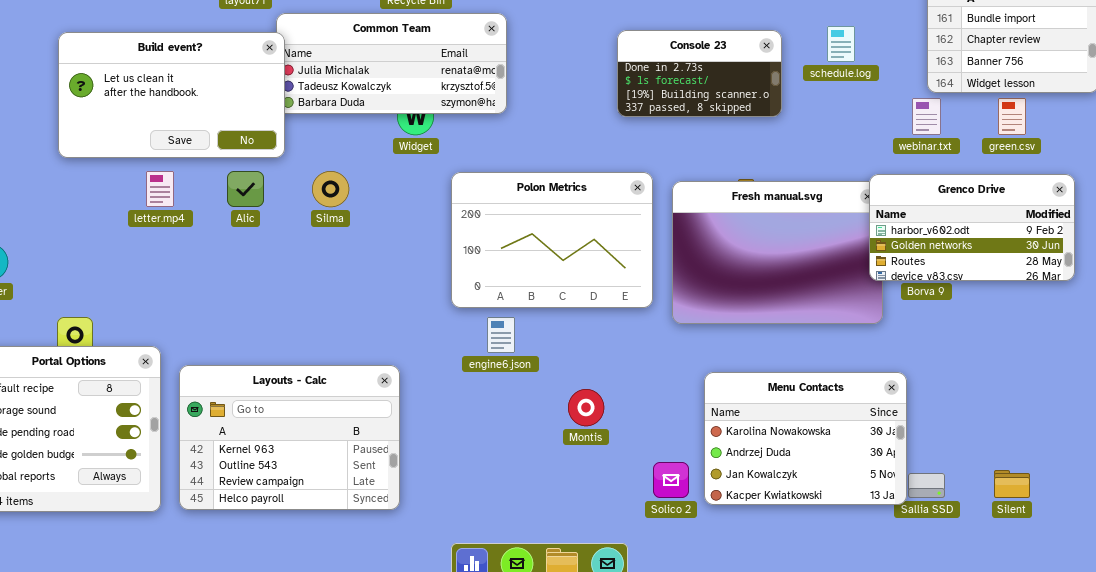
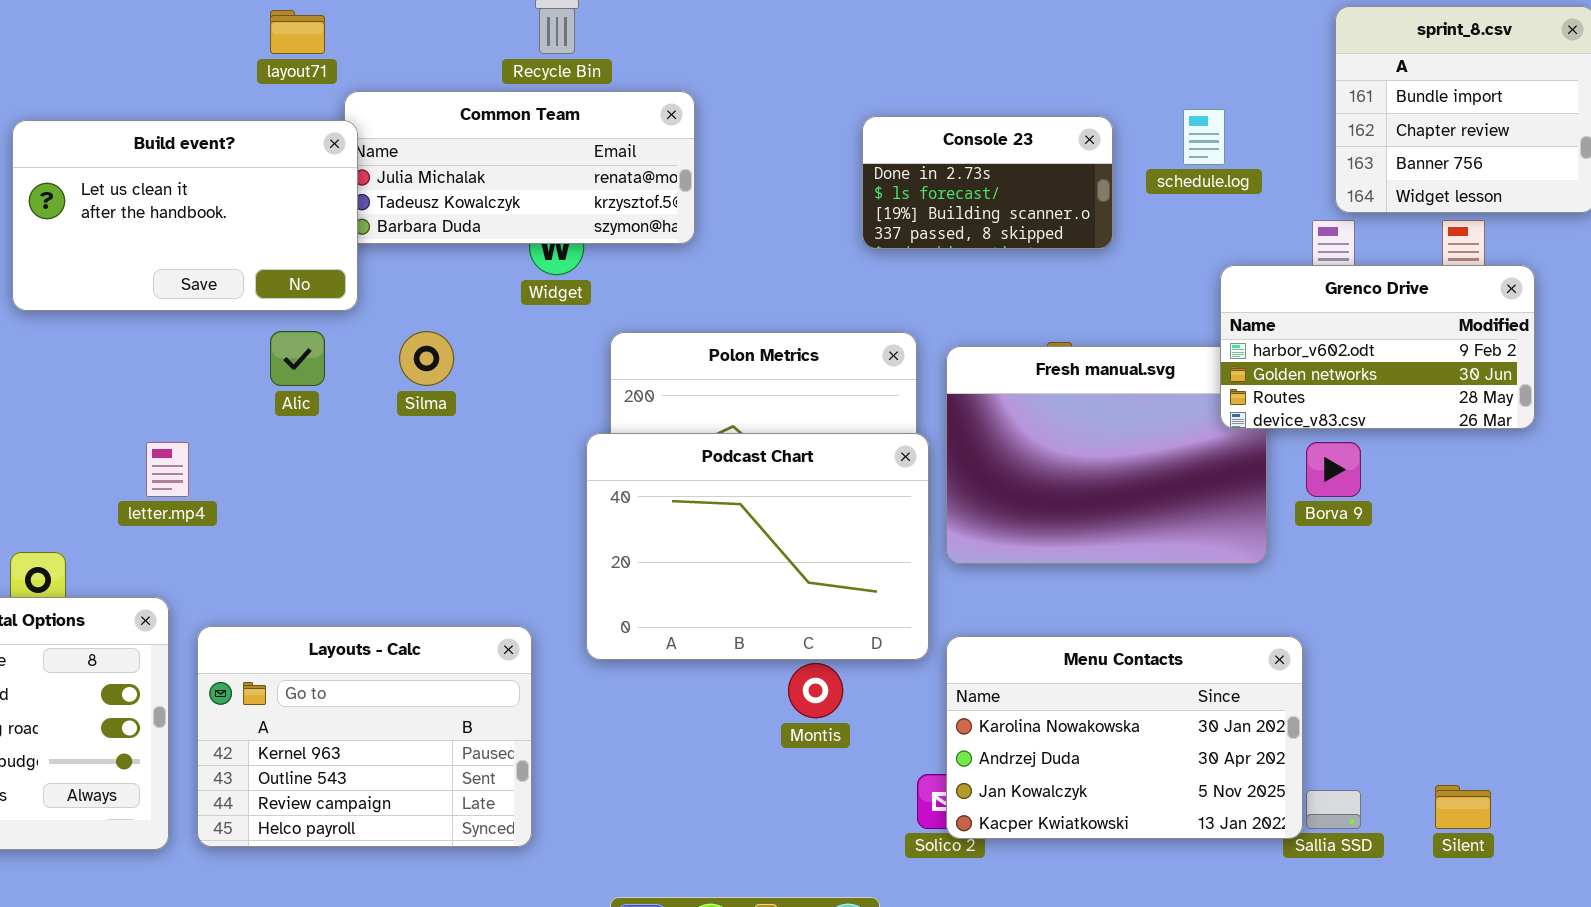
letter.mp4: [146,171,174,207] -> [146,442,189,497], moved
Grenco Drive: [869,174,1075,281] -> [1220,265,1535,429], moved
Podcast Chart: none -> [586,433,929,660], opened
Menu Contacts: [704,372,907,505] -> [946,636,1303,839], resized

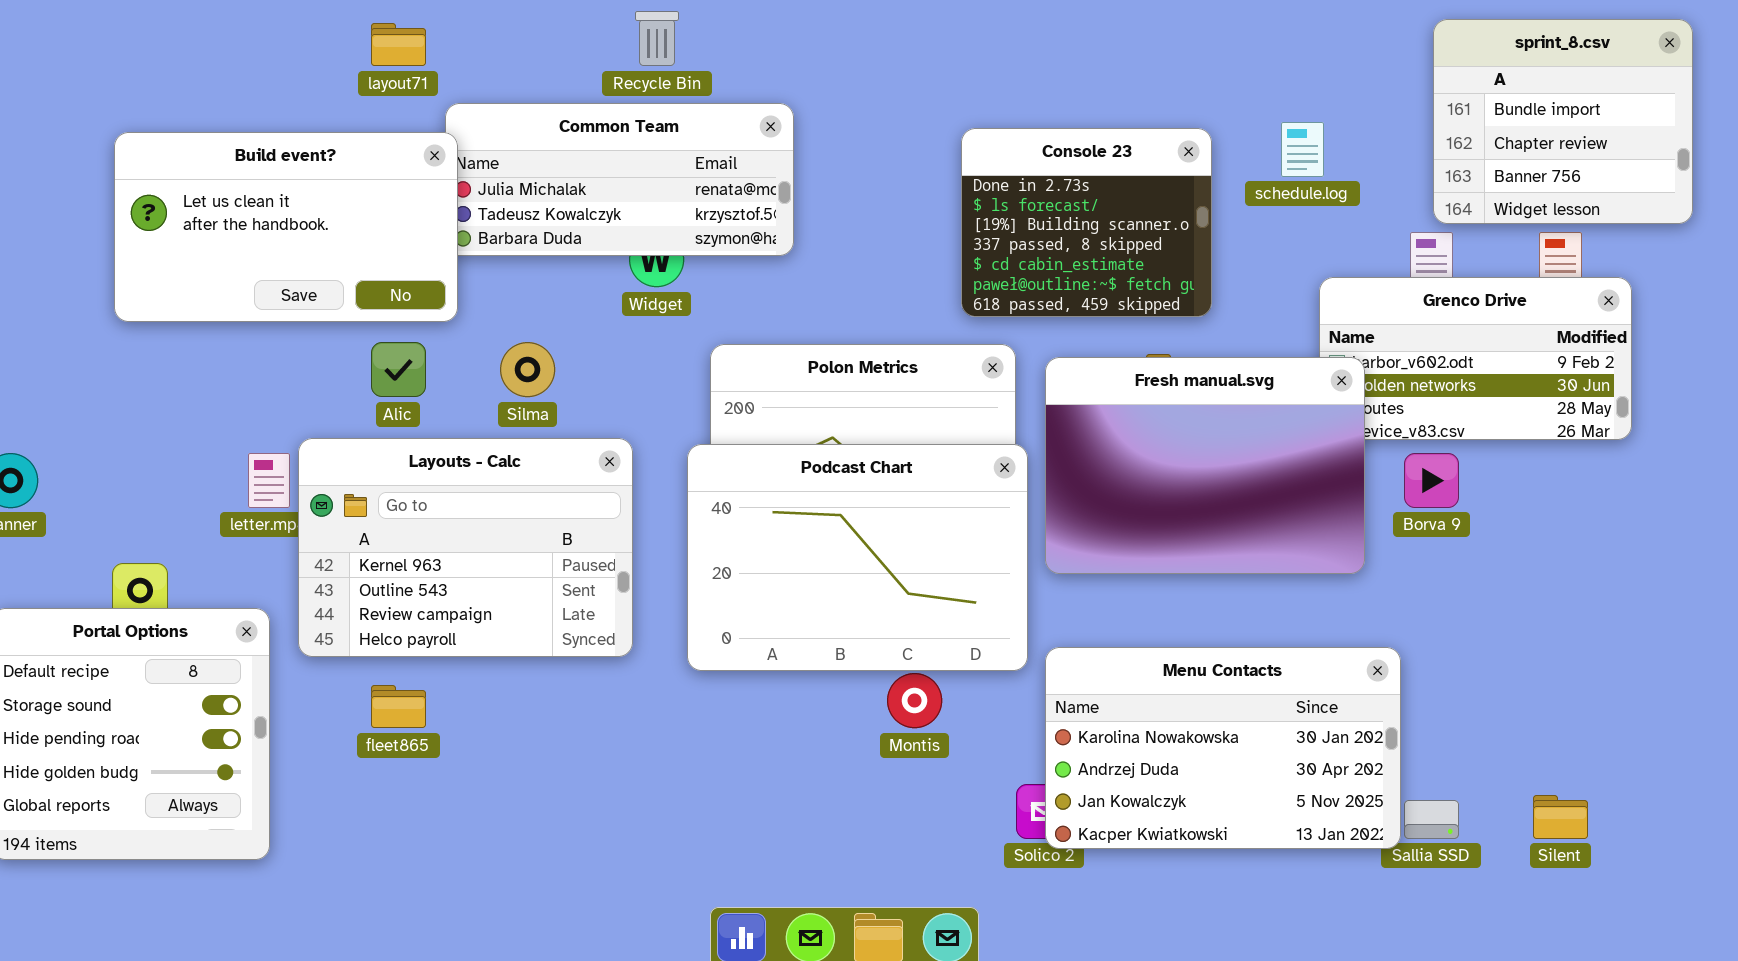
Console 23: [862,116,1113,249] -> [961,128,1212,317], resized
Fresh manual.svg: [946,346,1267,564] -> [1045,357,1365,574], raised
Layouts - Calc: [197,626,532,847] -> [298,438,633,657], moved

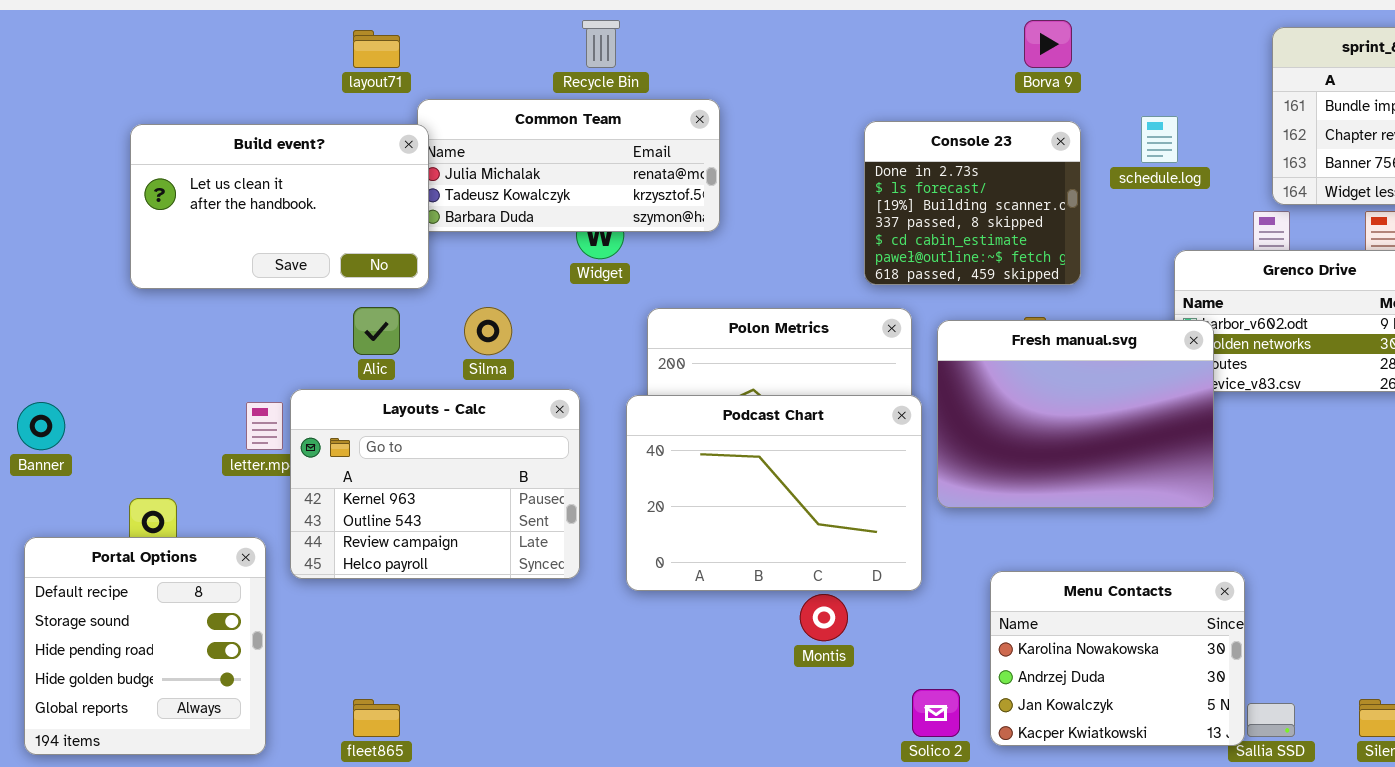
Borva 9: [1404,453,1459,508] -> [1024,20,1072,68], moved
Menu Contacts: [1045,647,1401,849] -> [990,571,1245,746], resized
fleet865: [371,685,426,728] -> [353,699,400,737], moved

